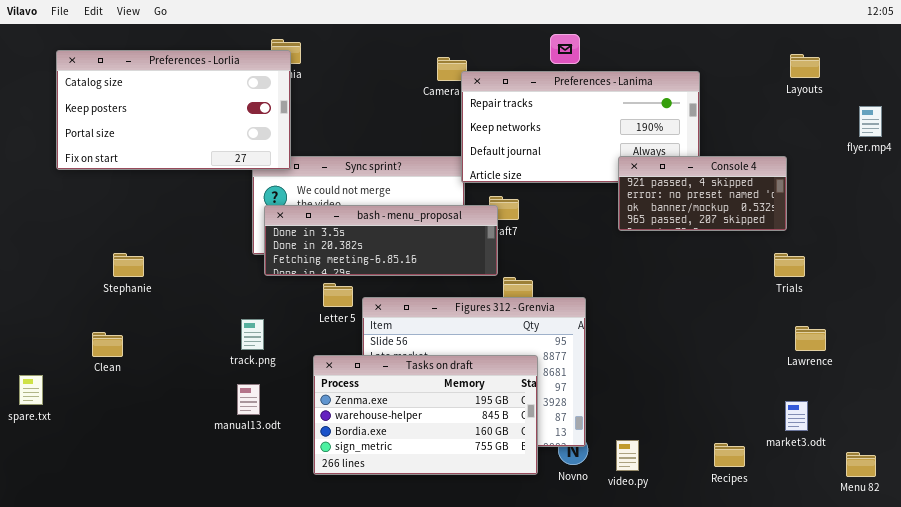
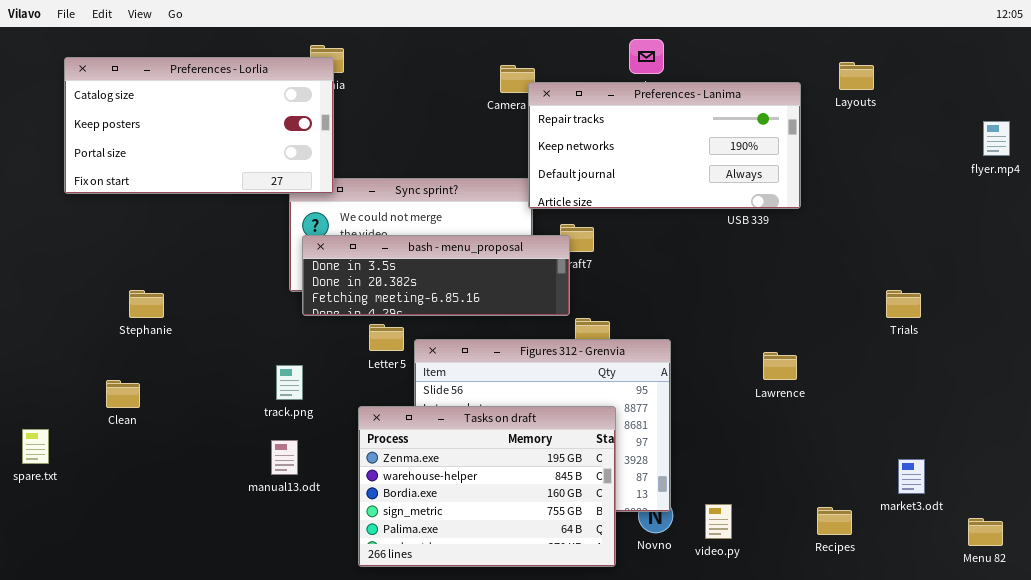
Layouts: [790,54,820,78] -> [839,62,874,90], moved
Console 4: [618,156,787,231] -> none, closed
Lawrence: [795,326,826,351] -> [763,352,797,380], moved
Tasks on draft: [313,355,538,475] -> [358,406,616,567], resized

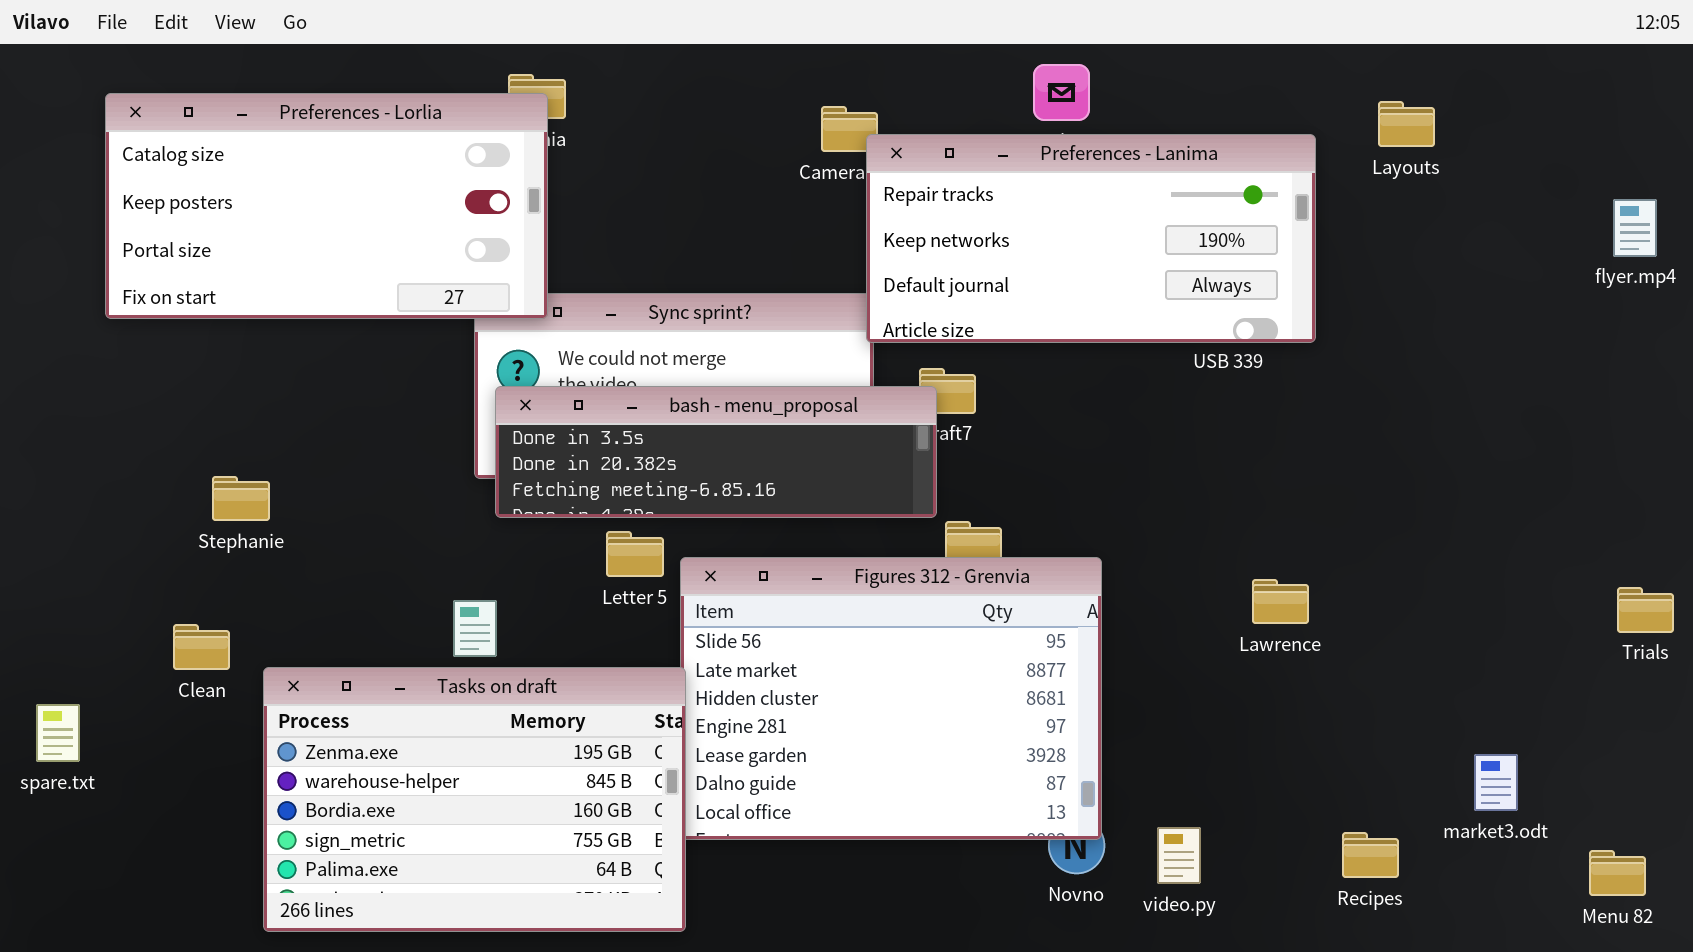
Trials: [886,290,921,318] -> [1617,587,1674,633], moved
Tasks on draft: [358,406,616,567] -> [263,667,686,932], moved

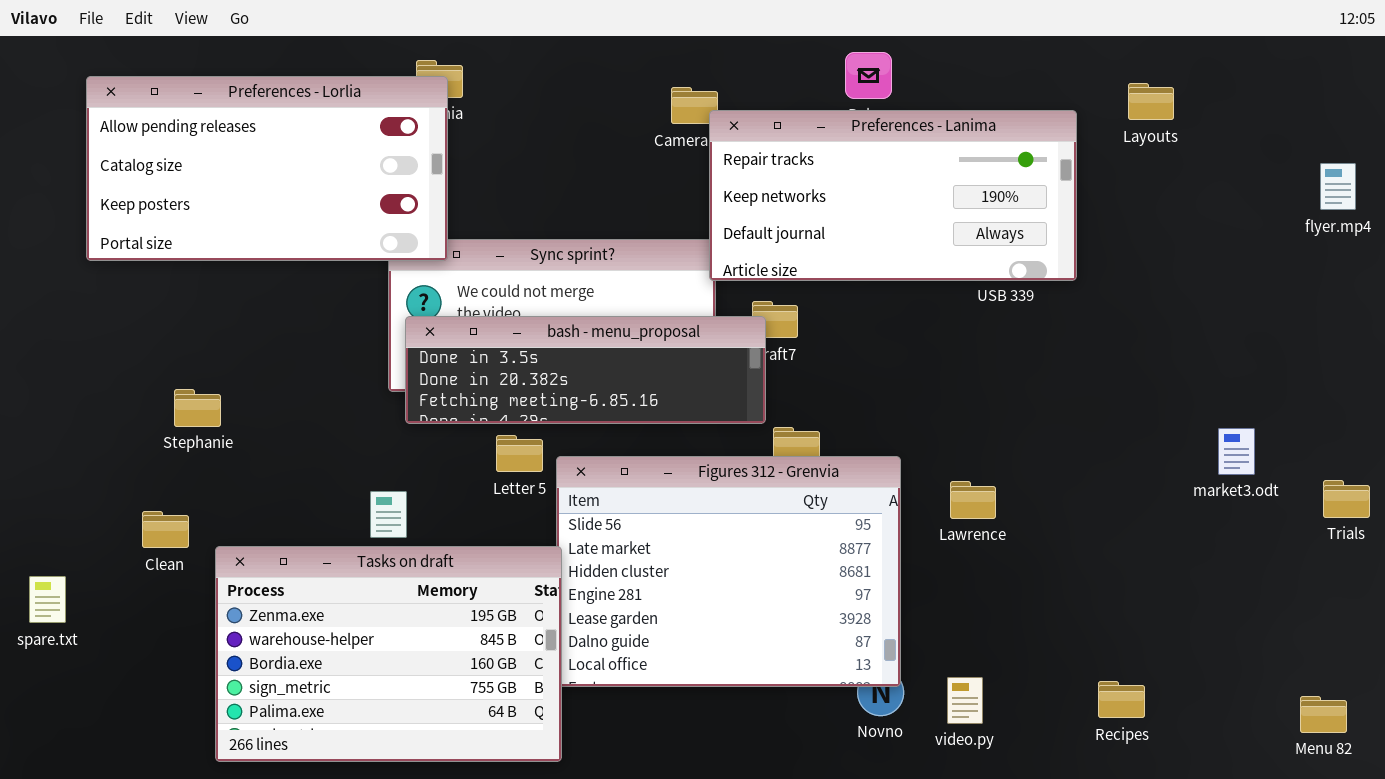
Preferences - Lorlia: [105,93,548,319] -> [86,76,448,261], scrolled up 1 row
Lawrence: [1252,579,1309,624] -> [950,481,996,519], moved
market3.odt: [1474,754,1518,811] -> [1218,428,1255,475], moved

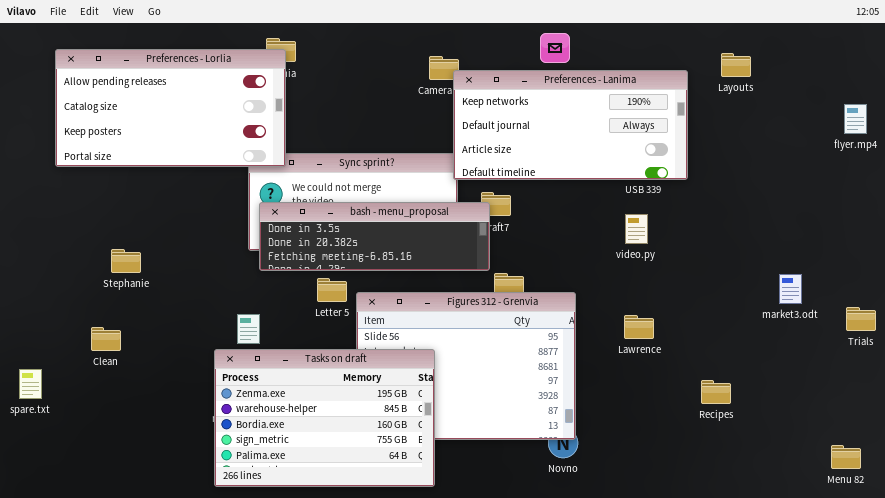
Preferences - Lanima: [709,110,1077,281] -> [453,70,688,180], scrolled down 1 row
Lawrence: [950,481,996,519] -> [624,315,654,339], moved
Tasks on draft: [215,546,562,762] -> [214,349,435,487], moved
video.py: [947,677,983,724] -> [625,214,648,244], moved
Recipes: [1098,681,1145,718] -> [701,380,731,404], moved

